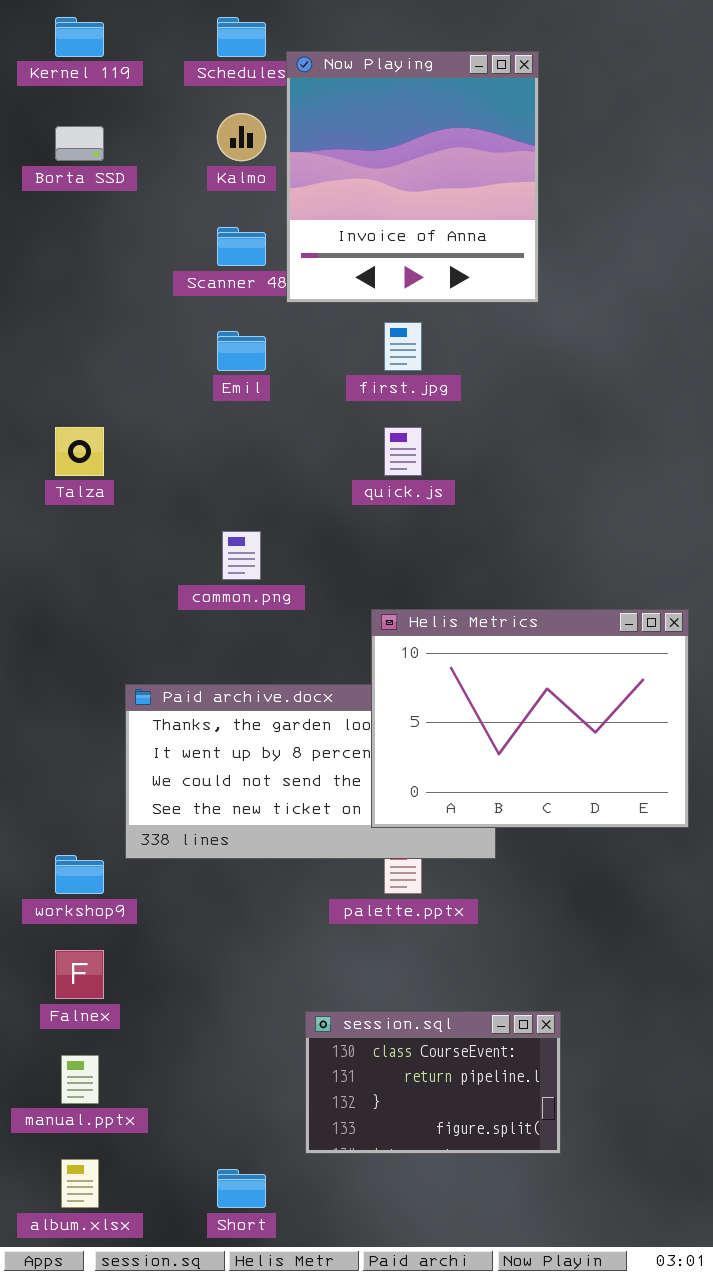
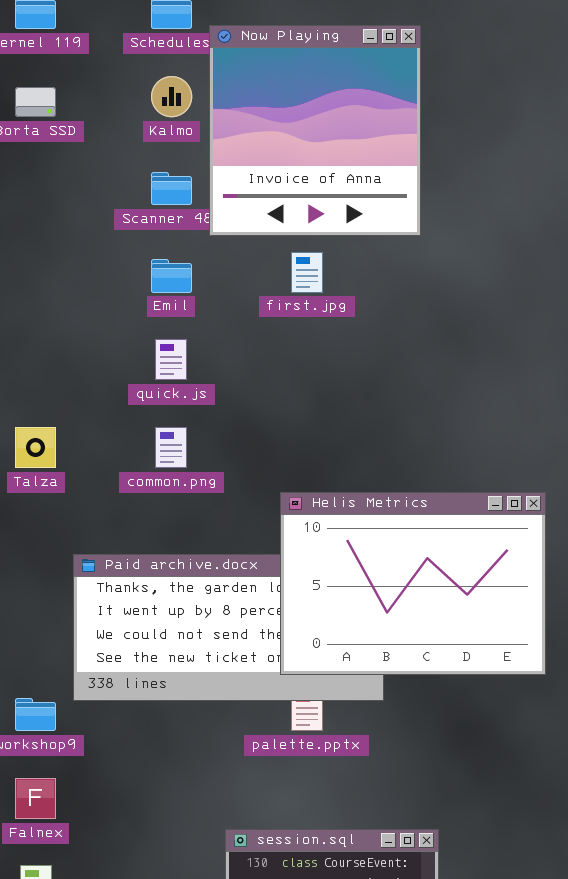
Talza: [55,427,104,476] -> [15,427,56,468], moved
quick.js: [384,427,422,476] -> [155,339,187,380], moved

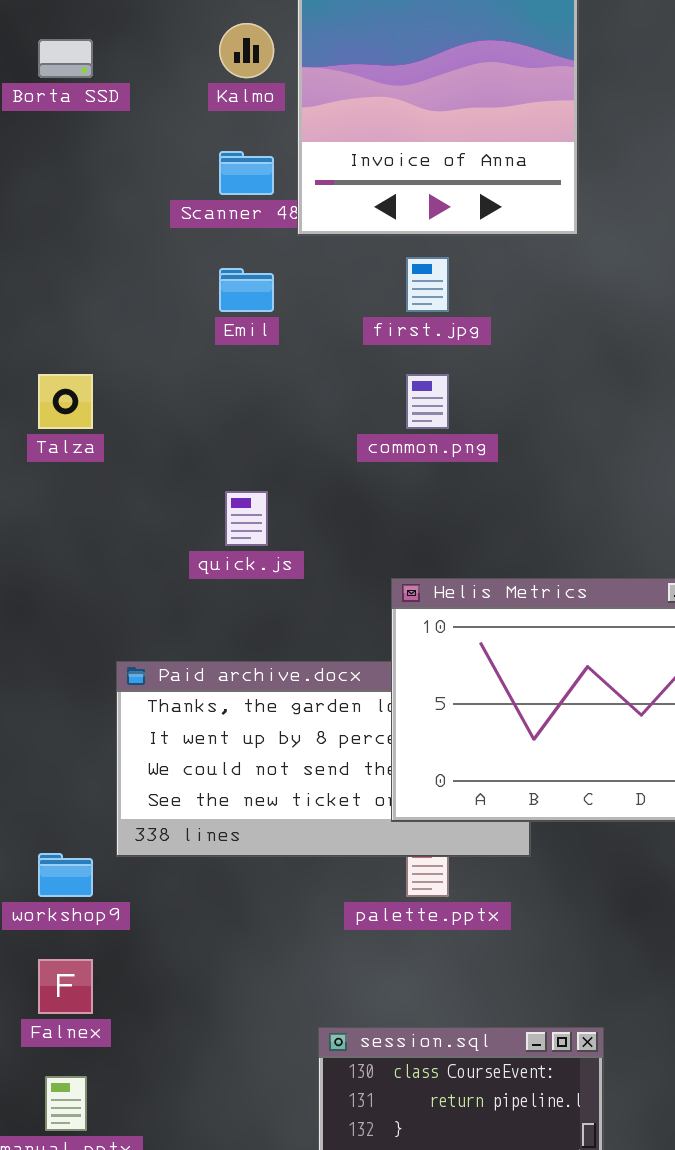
quick.js: [155,339,187,380] -> [225,491,268,546], moved
Talza: [15,427,56,468] -> [38,374,93,429], moved
common.png: [155,427,187,468] -> [406,374,449,429], moved

